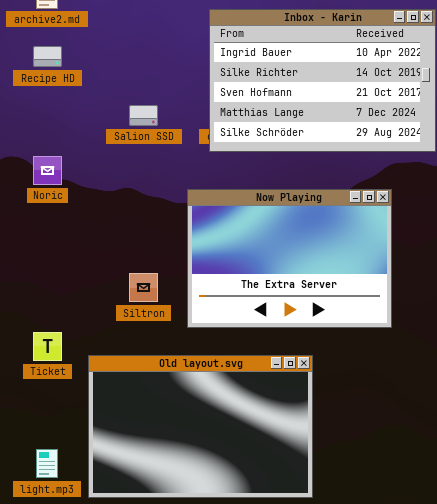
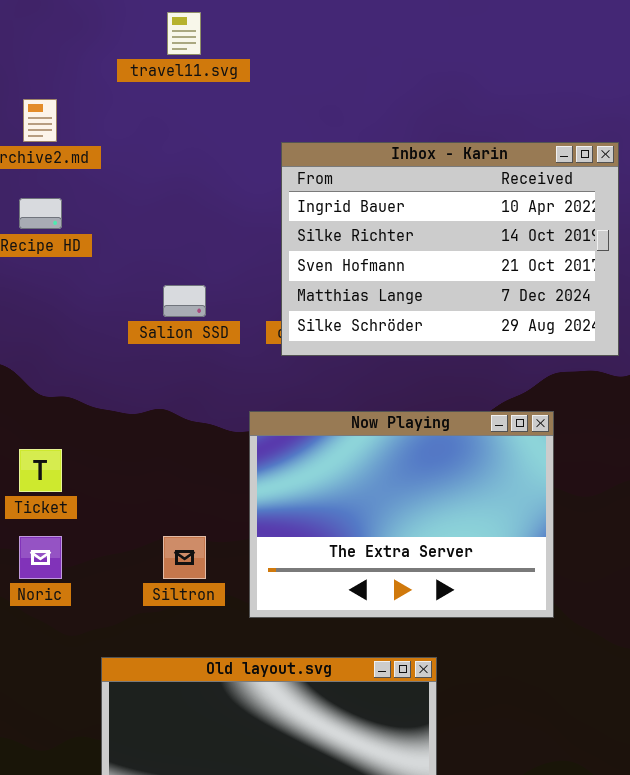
Noric: [33,156,62,185] -> [19,536,62,579], moved
Ticket: [33,332,62,361] -> [19,449,62,492], moved

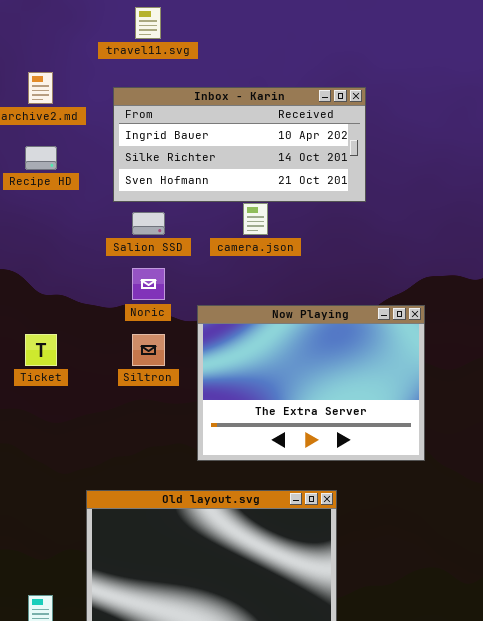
Inbox - Karin: [281,142,619,356] -> [113,87,366,202], moved, resized
Noric: [19,536,62,579] -> [132,268,165,300], moved
Siltron: [163,536,206,579] -> [132,334,165,366], moved

